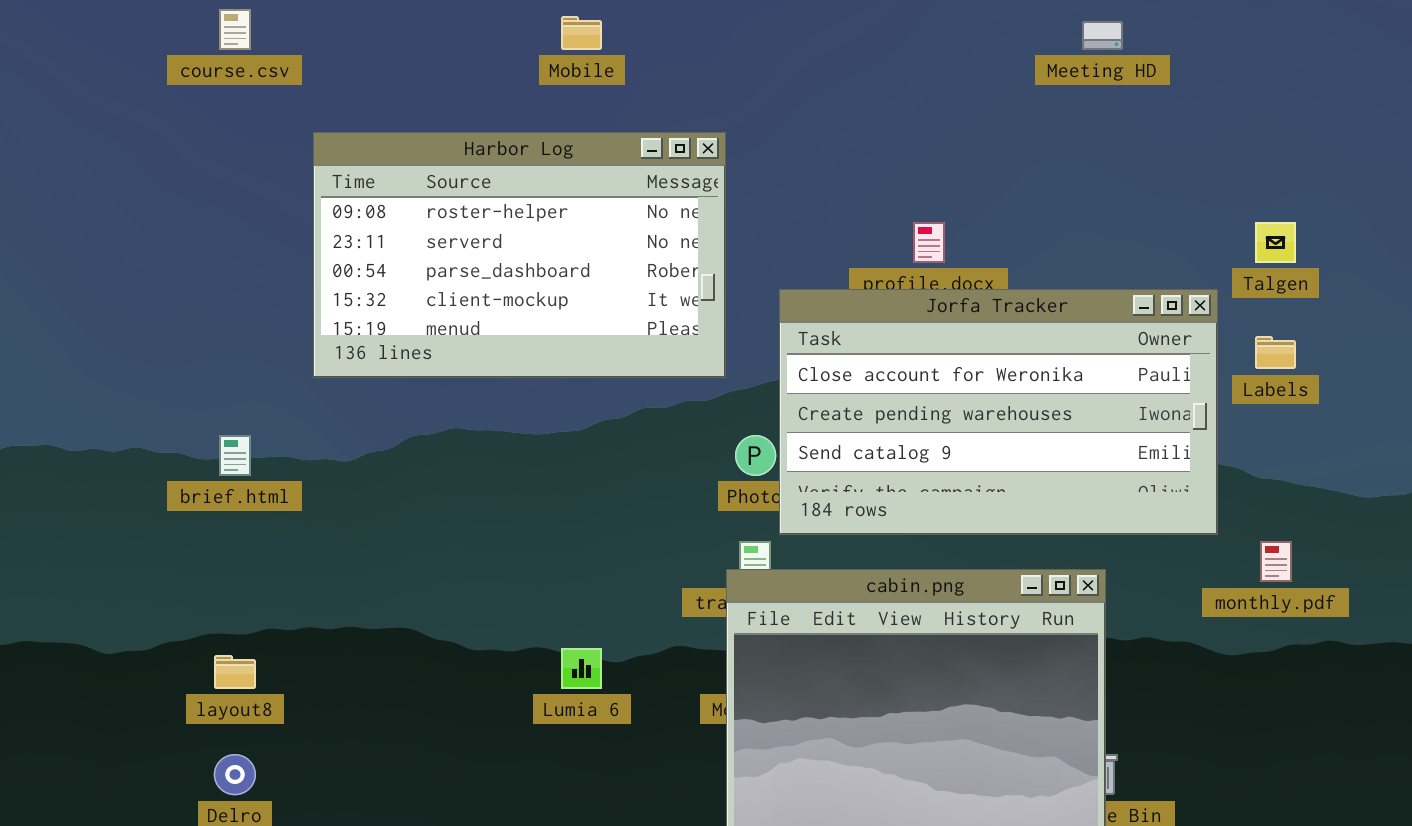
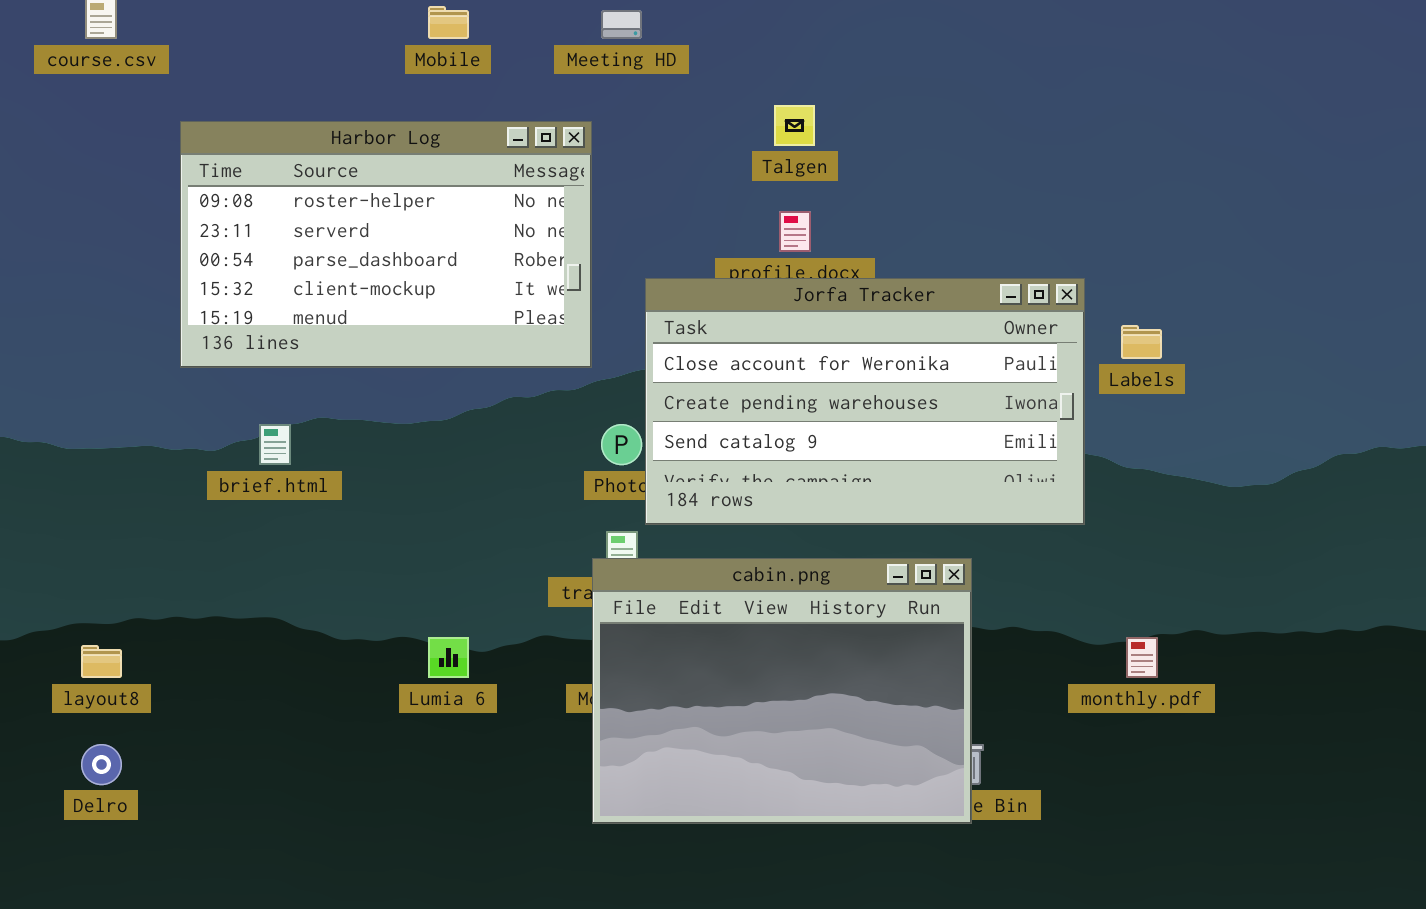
Meeting HD: [1082,21,1123,50] -> [601,10,642,39], moved
Talgen: [1255,222,1296,263] -> [774,105,815,146], moved
brief.html: [219,435,251,476] -> [259,424,291,465], moved
monthly.pdf: [1260,541,1292,582] -> [1126,637,1158,678], moved

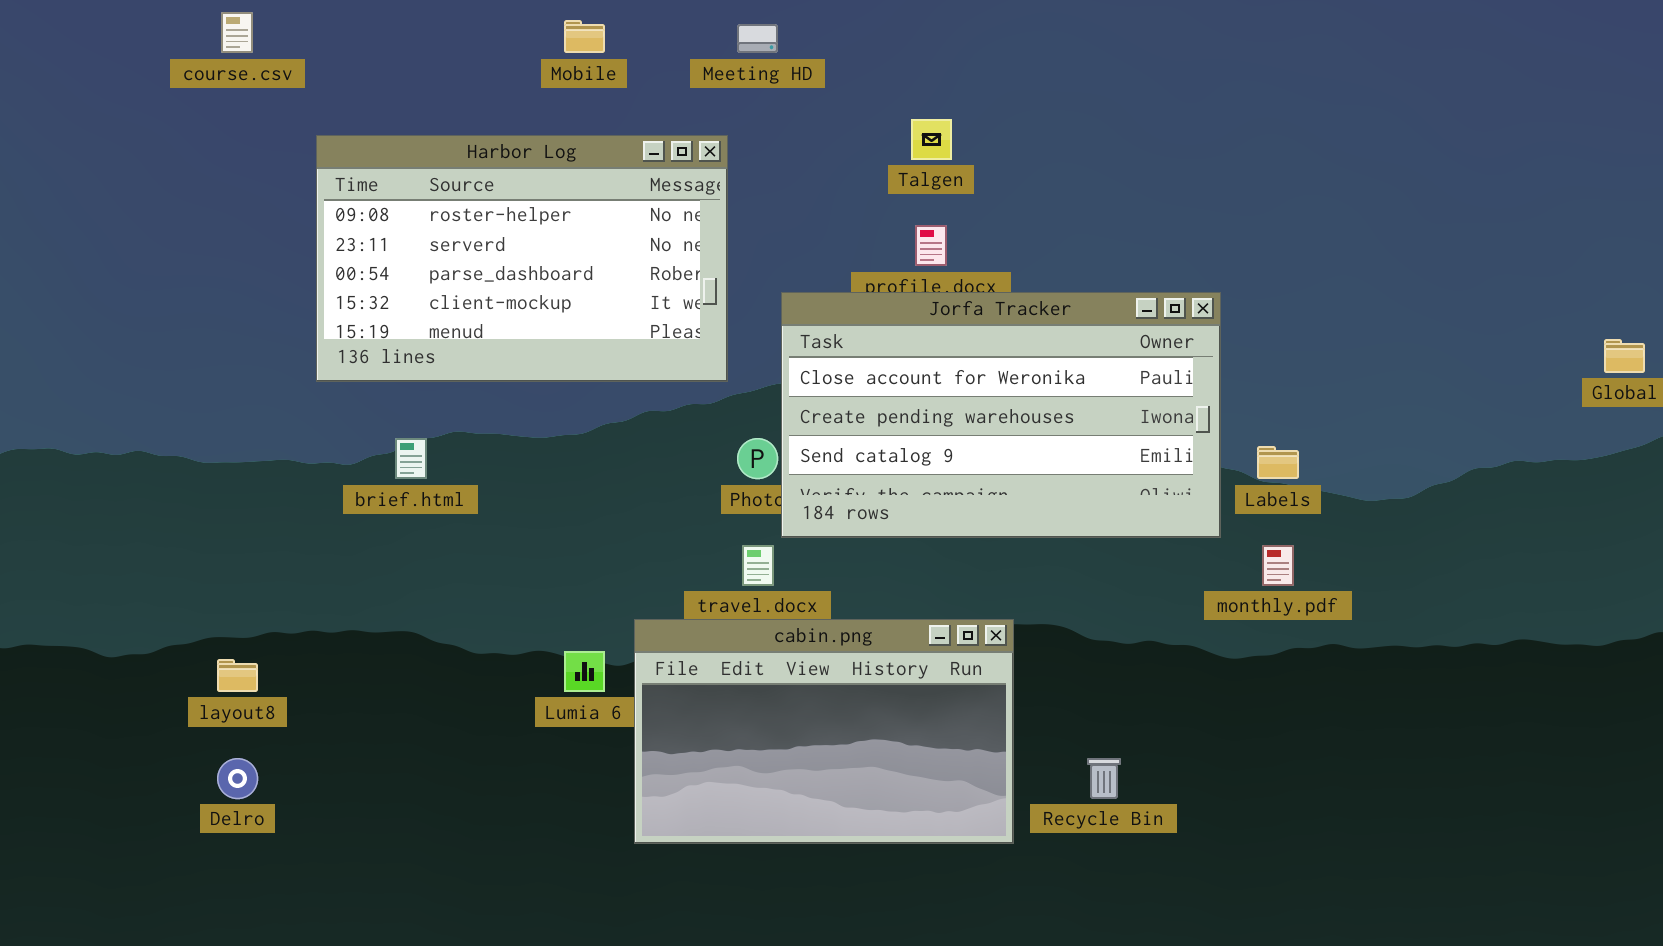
Labels: [1121,325,1162,359] -> [1257,446,1299,479], moved
cabin.png: [592,558,972,824] -> [634,619,1014,844], moved, resized
monthly.pdf: [1126,637,1158,678] -> [1262,545,1294,586], moved

